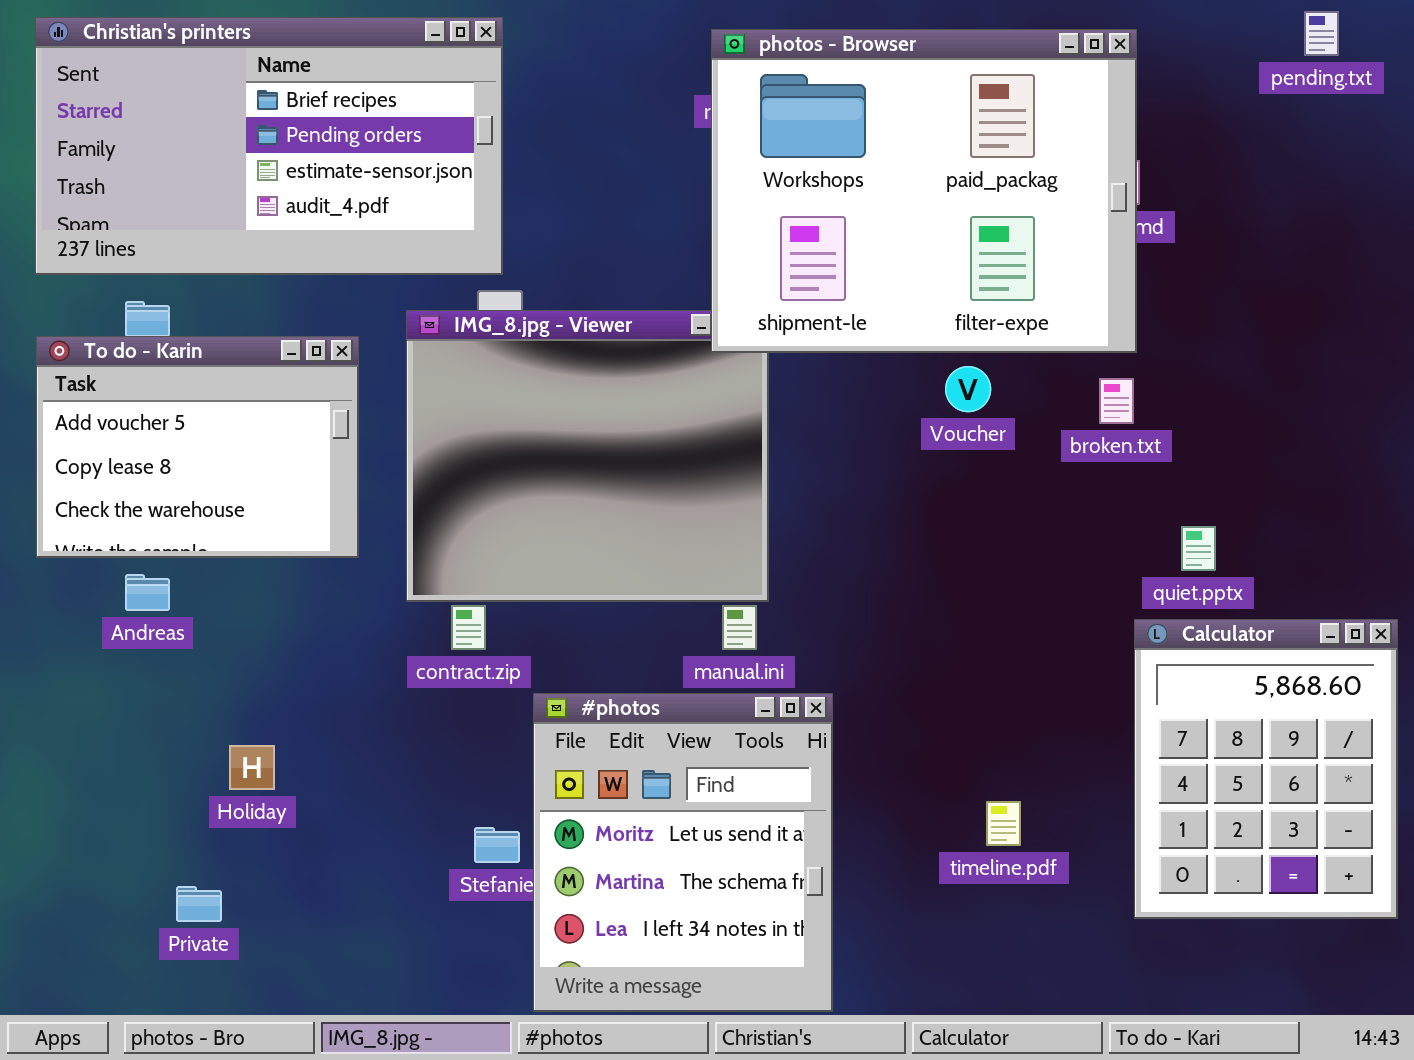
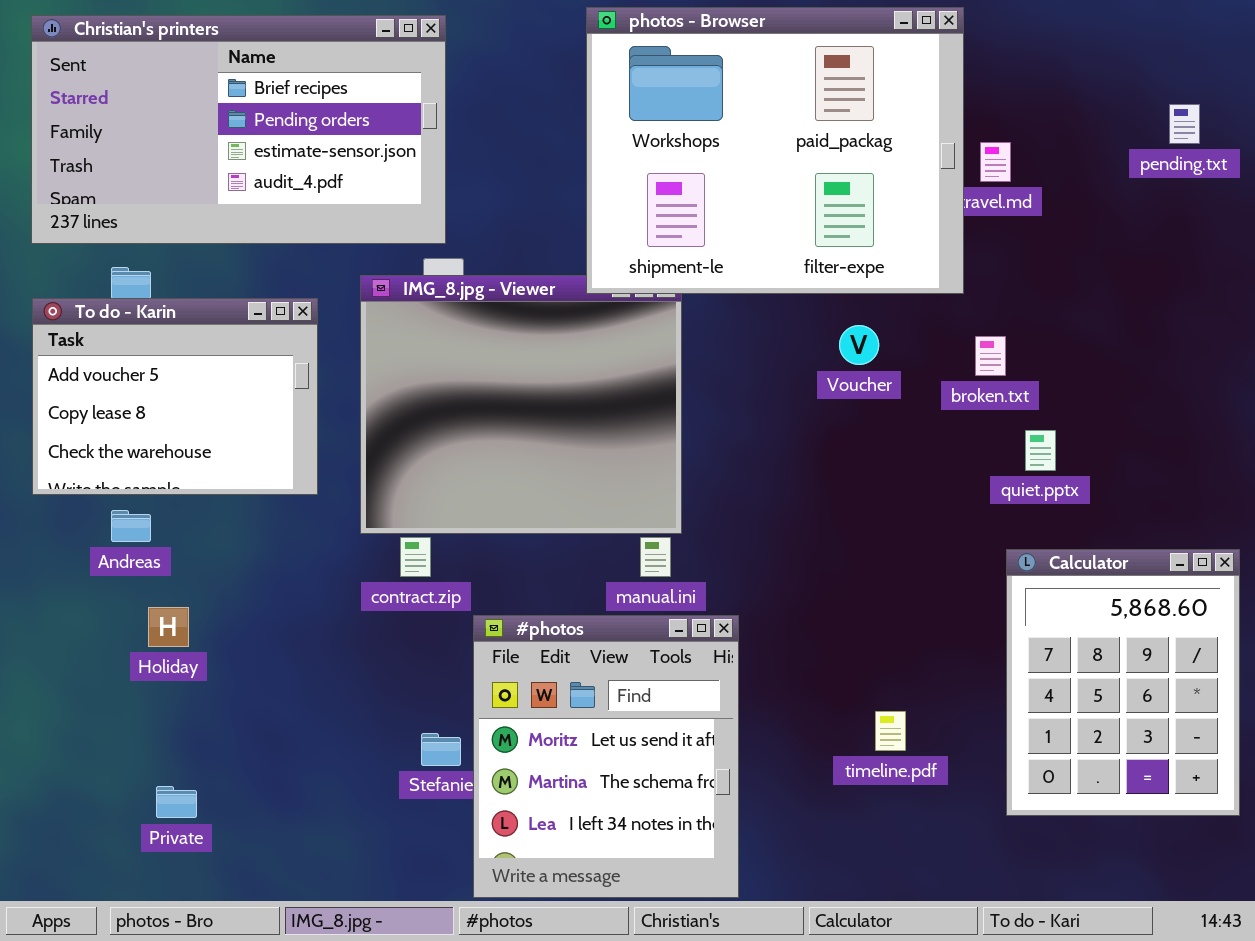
pending.txt: [1304,11,1339,56] -> [1169,104,1200,144], moved
photos - Browser: [711,29,1137,353] -> [586,7,964,294], moved
quiet.pptx: [1181,526,1216,571] -> [1025,430,1056,471], moved
Holiday: [229,745,275,790] -> [148,607,189,647], moved

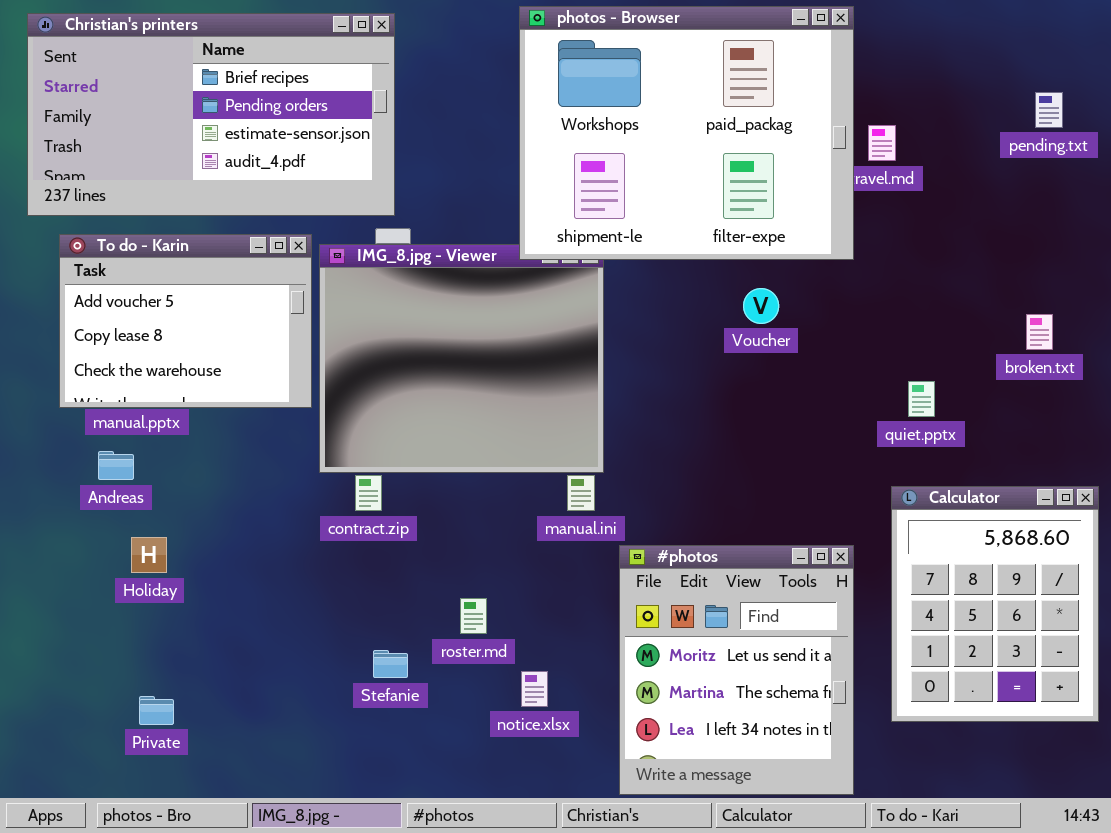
To do - Karin: [32,298,318,495] -> [59,234,312,408], moved
broken.txt: [975,336,1006,376] -> [1026,314,1053,350], moved
#photos: [473,615,739,898] -> [619,545,854,795], moved

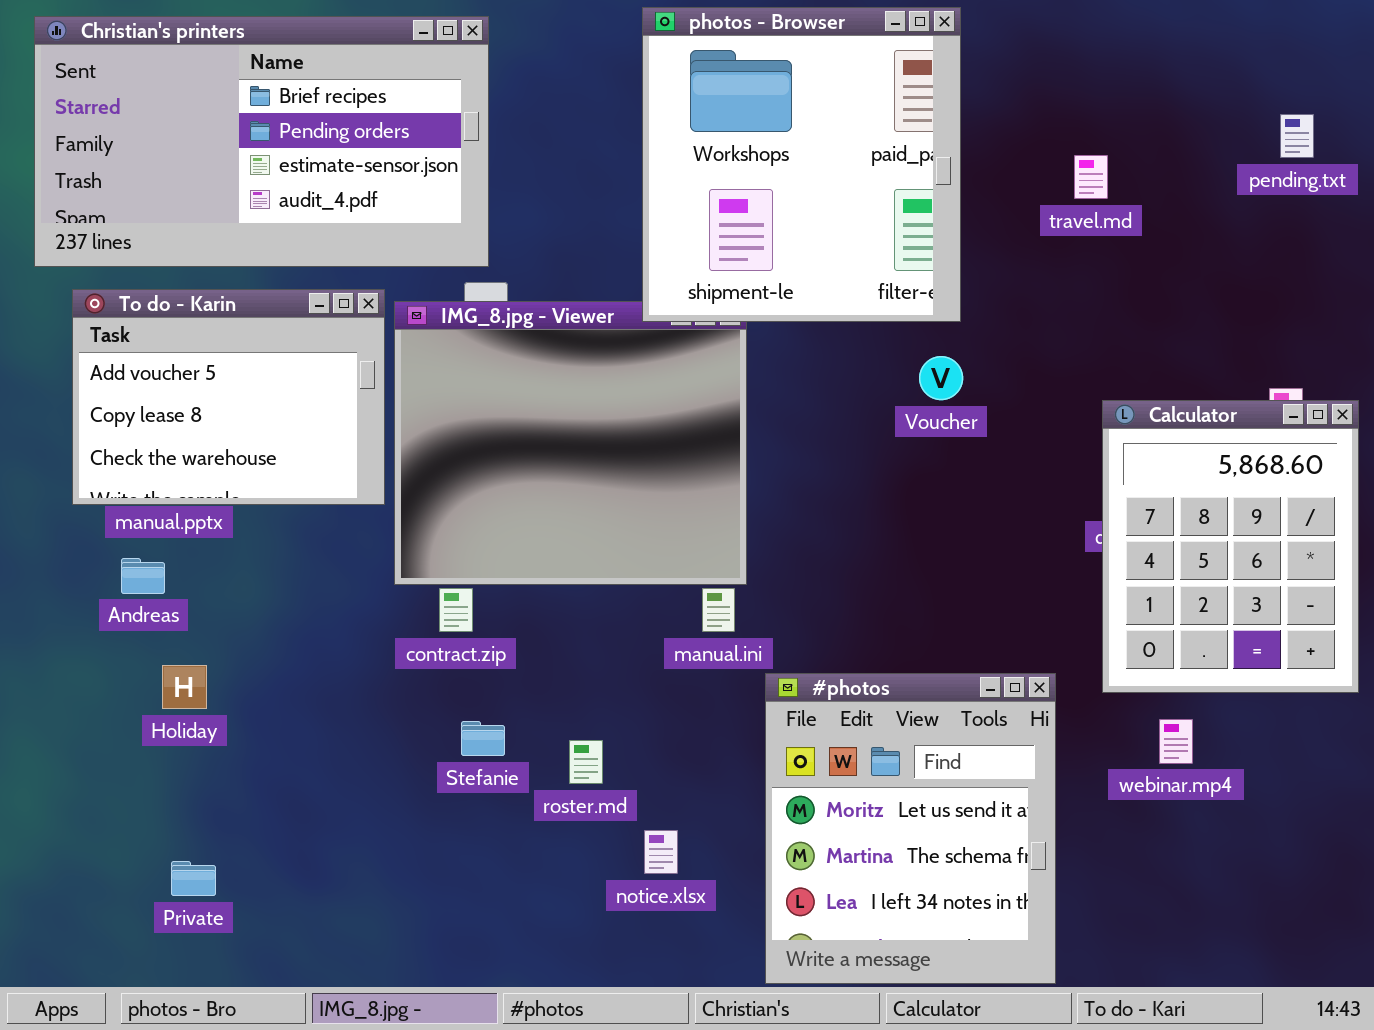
photos - Browser: [519,6,854,260] -> [642,7,961,322], resized
Calculator: [891,486,1099,722] -> [1102,400,1359,693], moved
Stefanie: [373,650,408,678] -> [461,721,505,756], moved

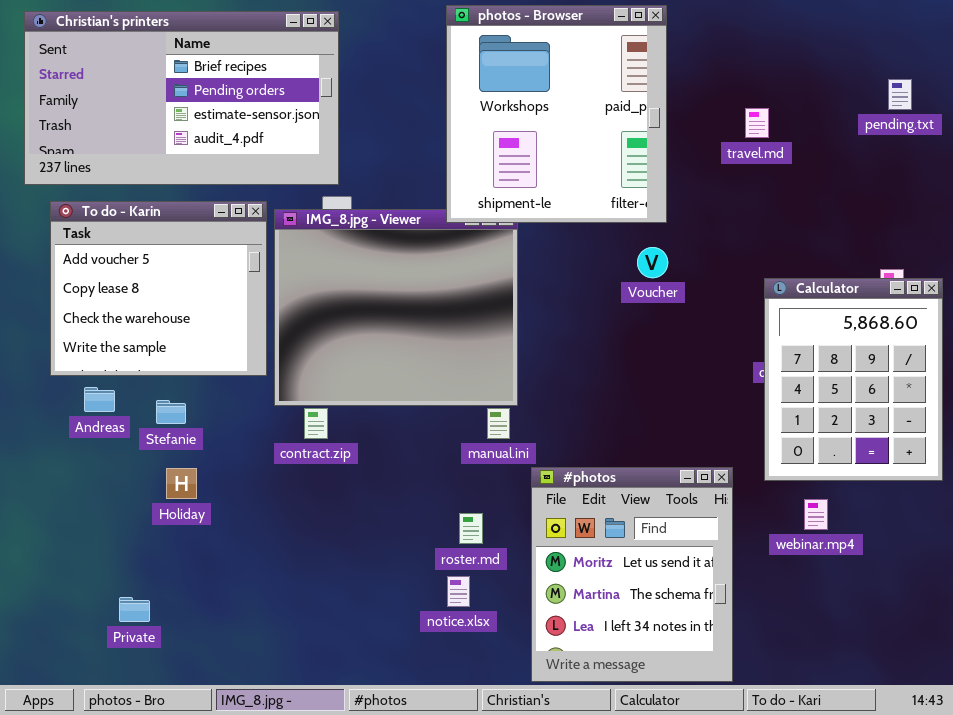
To do - Karin: [72,289,385,505] -> [50,201,267,376], resized
Holiday: [162,665,207,709] -> [166,468,197,499], moved
Stefanie: [461,721,505,756] -> [156,400,186,424], moved
roster.md: [569,740,603,784] -> [459,513,483,544], moved

